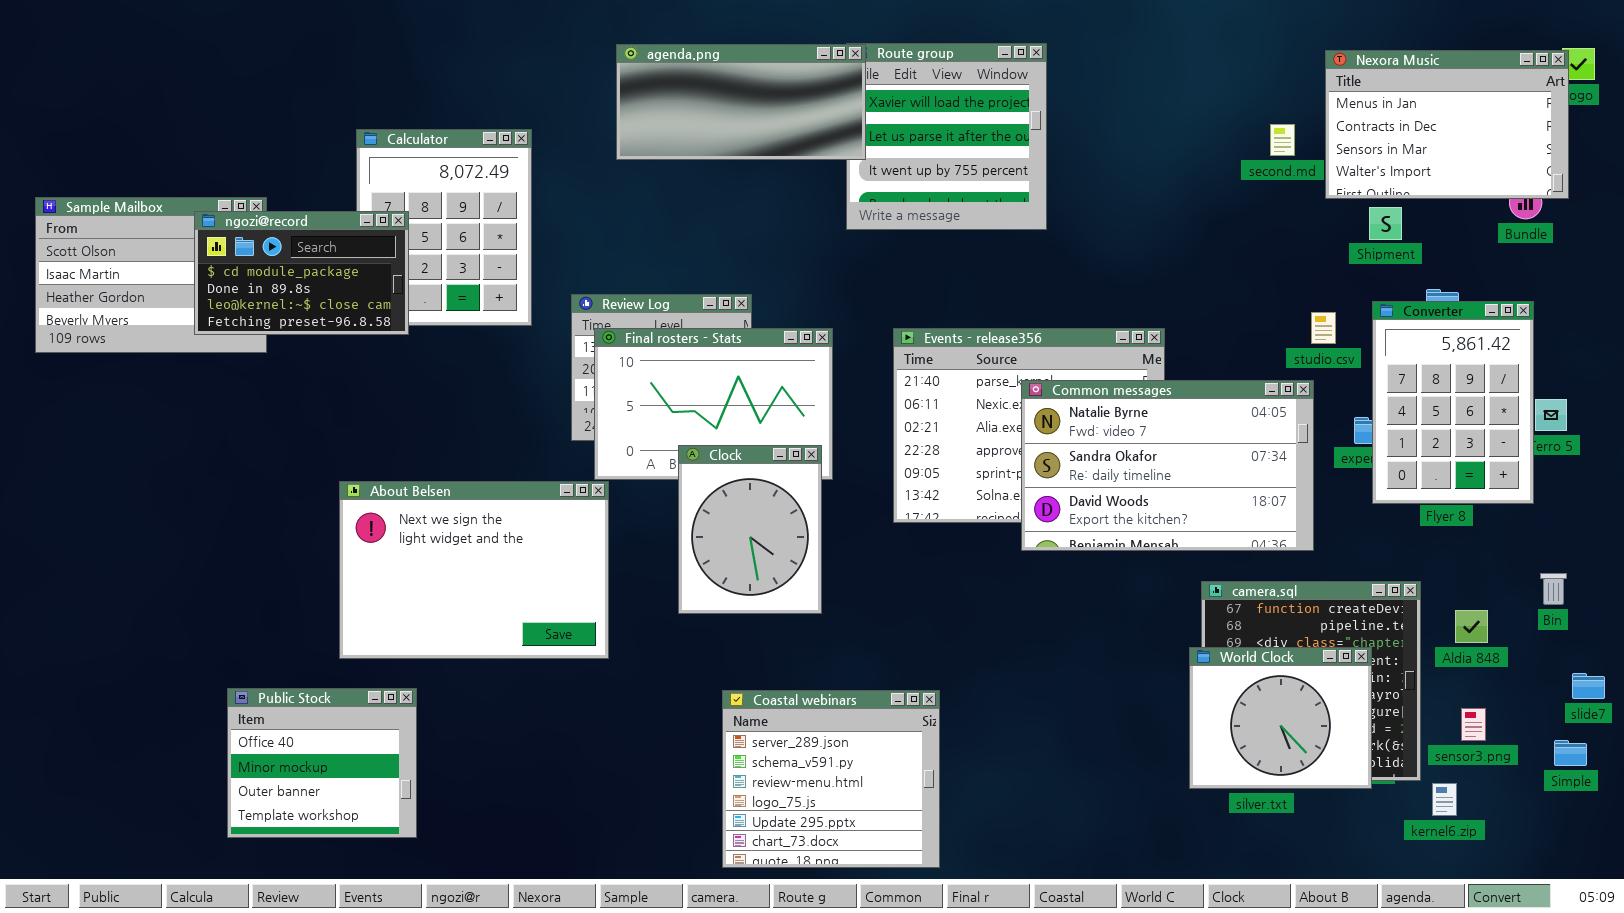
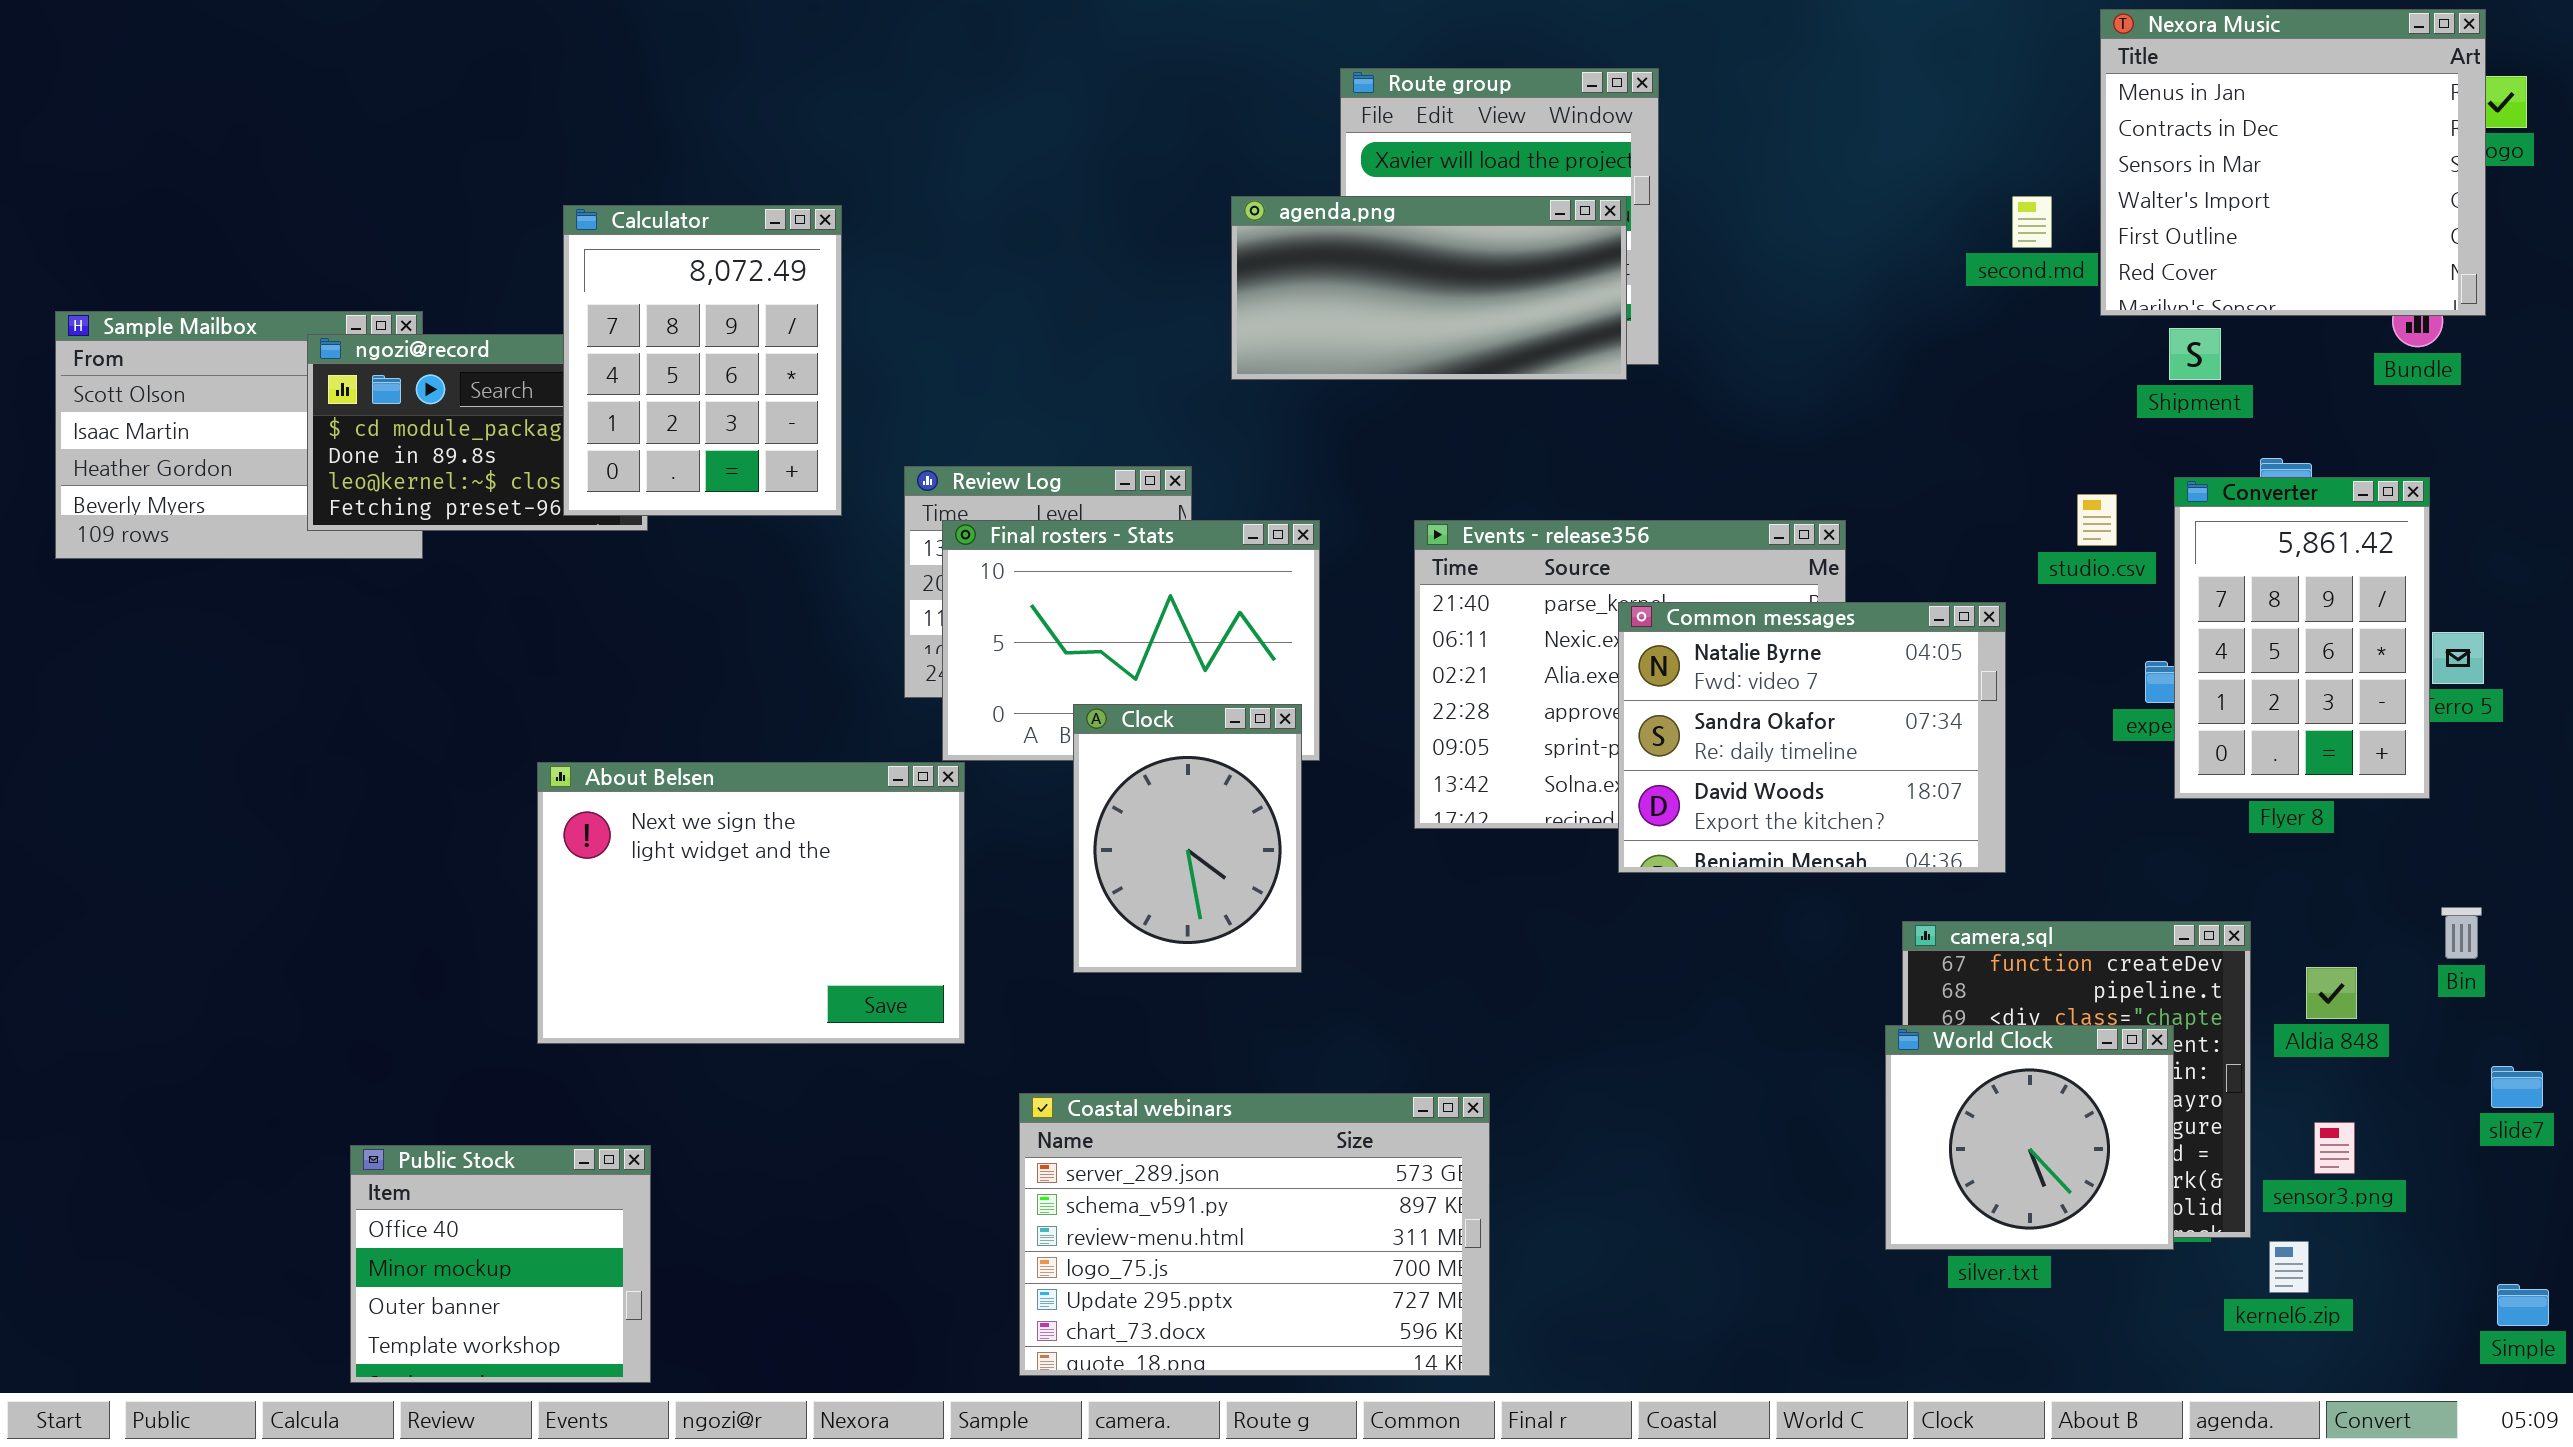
agenda.png: [616,44,866,160] -> [1231,196,1627,380], moved
Nexora Music: [1325,50,1569,199] -> [2100,9,2486,316], resized
Calculator: [356,129,532,326] -> [563,205,842,516], raised
Common messages: [1021,380,1314,551] -> [1618,602,2006,873], resized
Public Stock: [227,688,417,838] -> [350,1145,651,1383], moved
Coastal webinars: [722,690,940,868] -> [1019,1093,1490,1376], resized
Simple: [1554,740,1587,766] -> [2497,1284,2549,1326], moved

